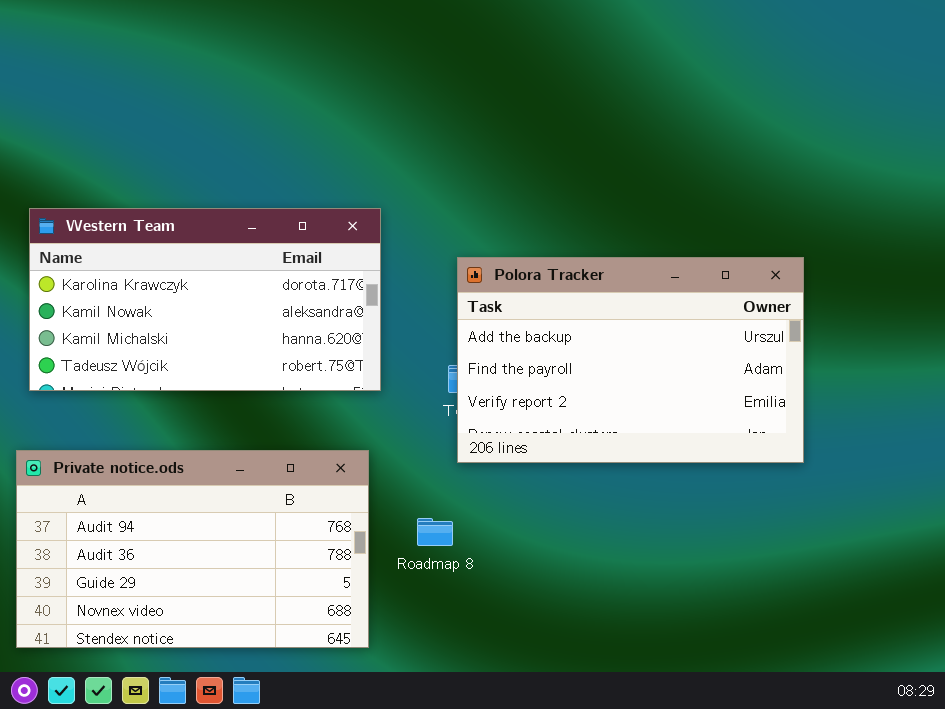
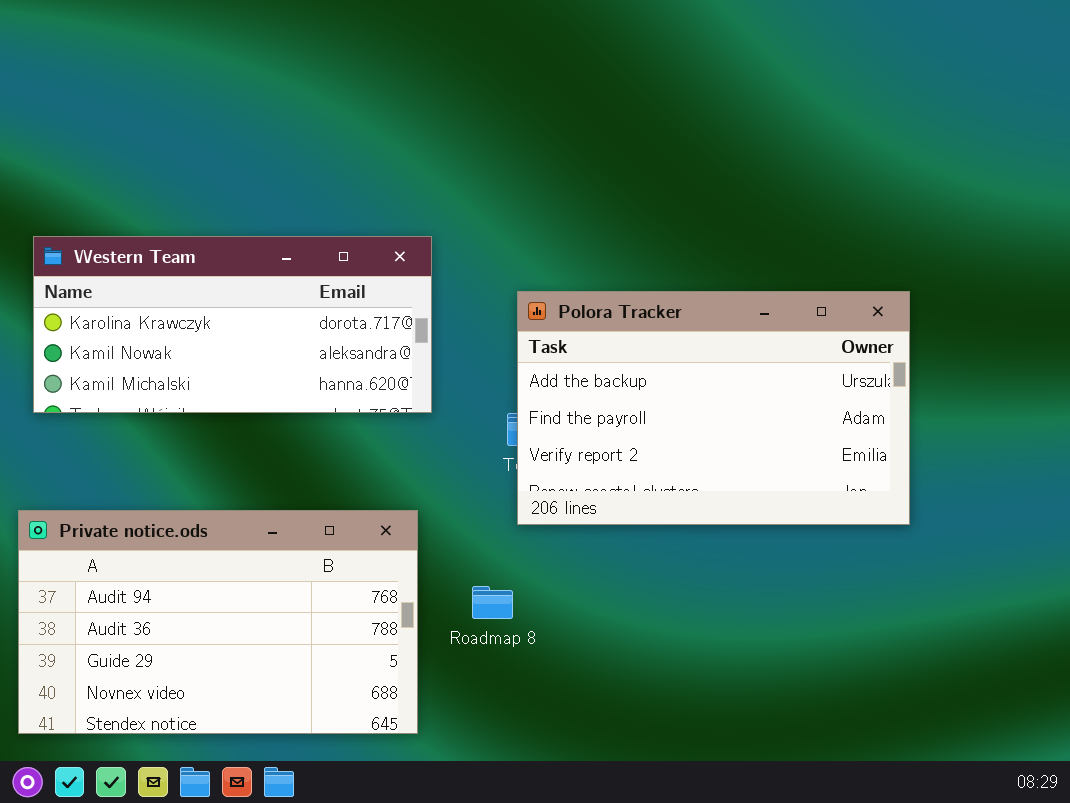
Western Team: [29,208,381,391] -> [33,236,432,413], resized

